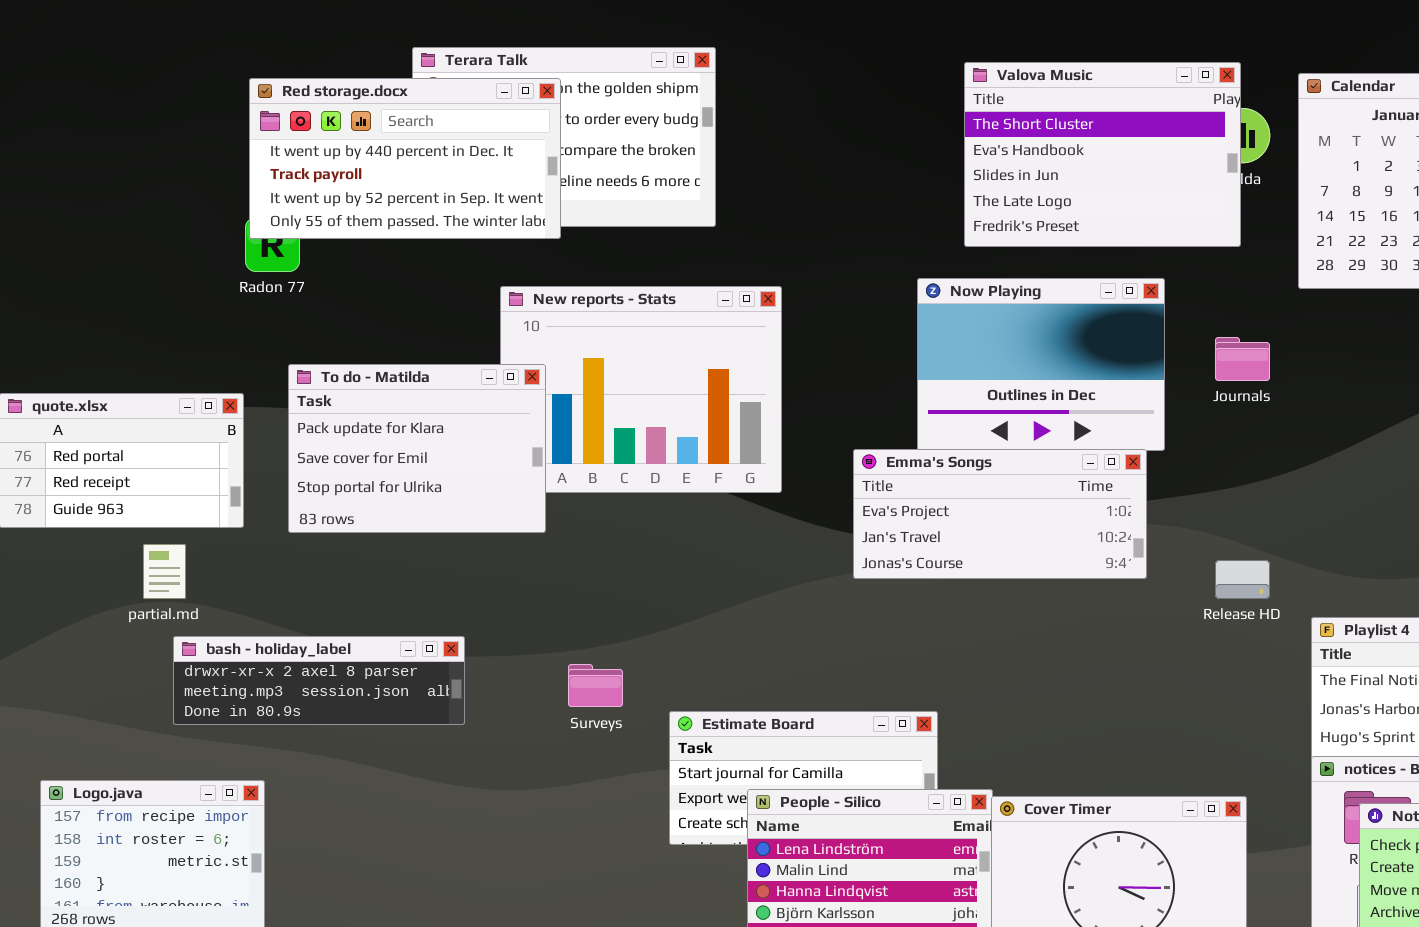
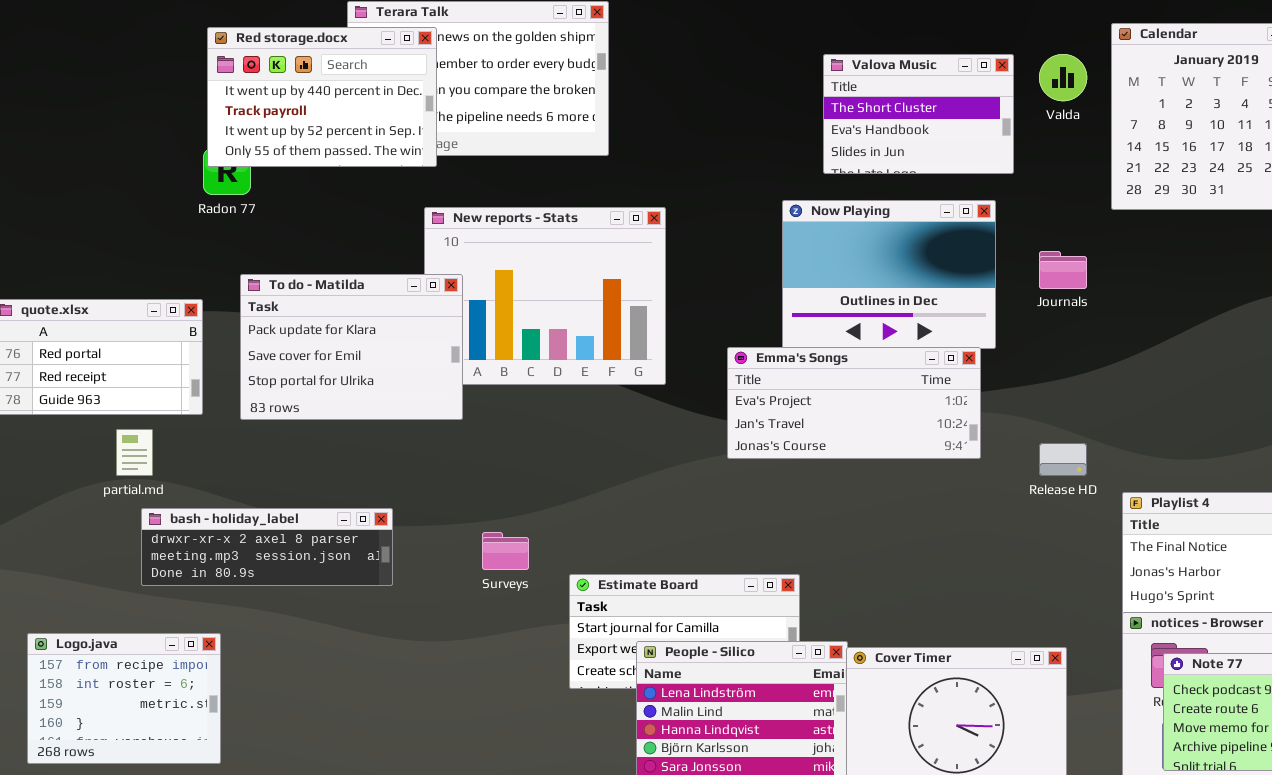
Valova Music: [964,62,1241,247] -> [823,54,1014,174], resized
Red storage.docx: [249,78,561,239] -> [207,27,437,167], resized

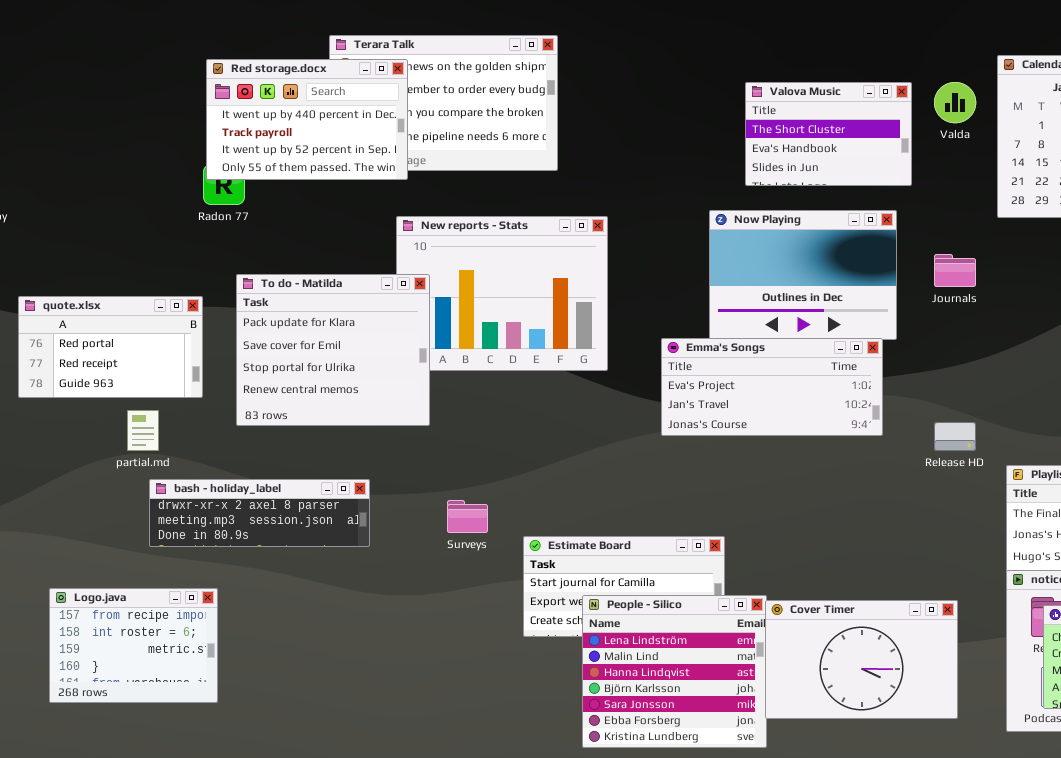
To do - Matilda: [240,274,463,420] -> [236,274,430,426], resized

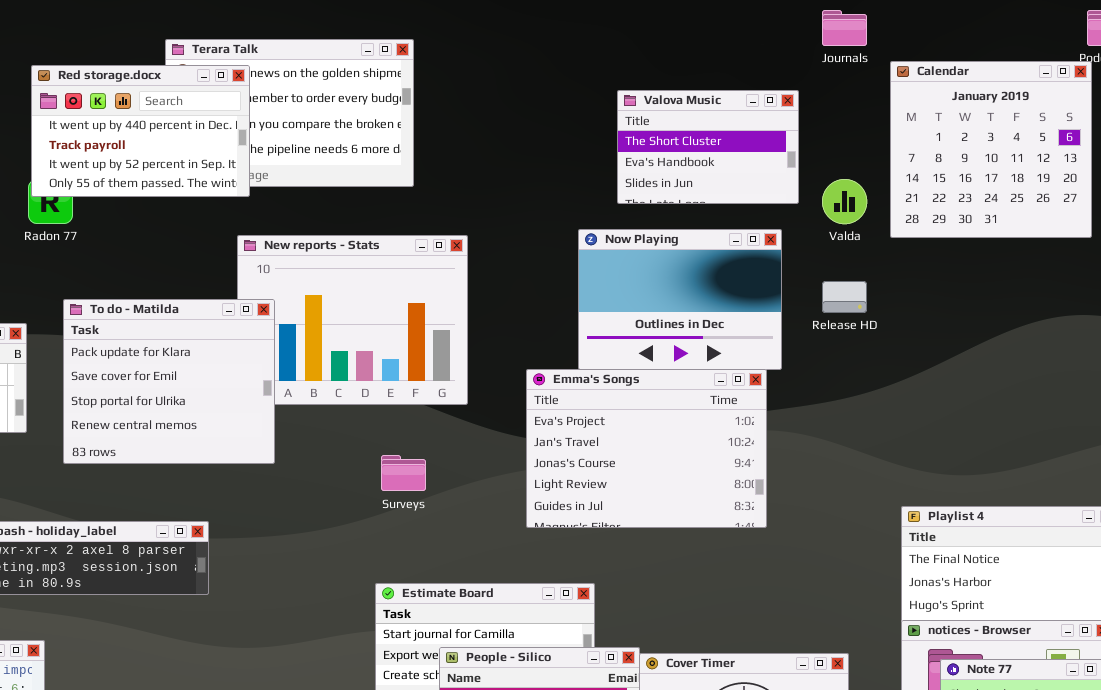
Valda: [934,82,976,123] -> [822,179,867,224], moved
Journals: [934,254,976,287] -> [822,10,867,46], moved
Emma's Songs: [661,338,883,436] -> [526,369,767,528], resized
Release HD: [934,422,976,451] -> [822,281,867,313], moved
Surveys: [447,500,488,533] -> [381,455,426,491], moved

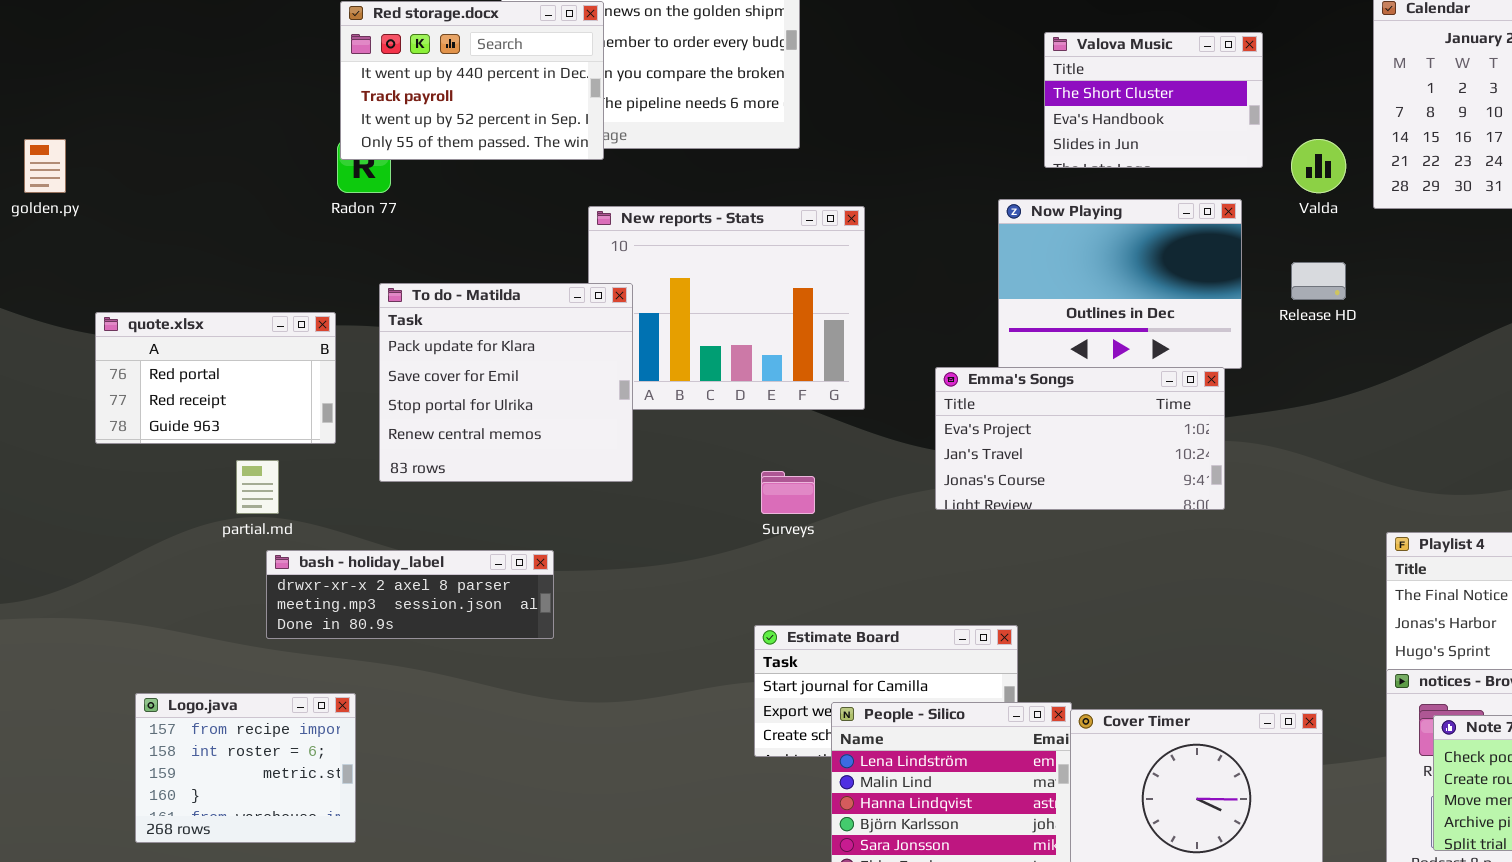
Emma's Songs: [526,369,767,528] -> [935,367,1225,510], resized

